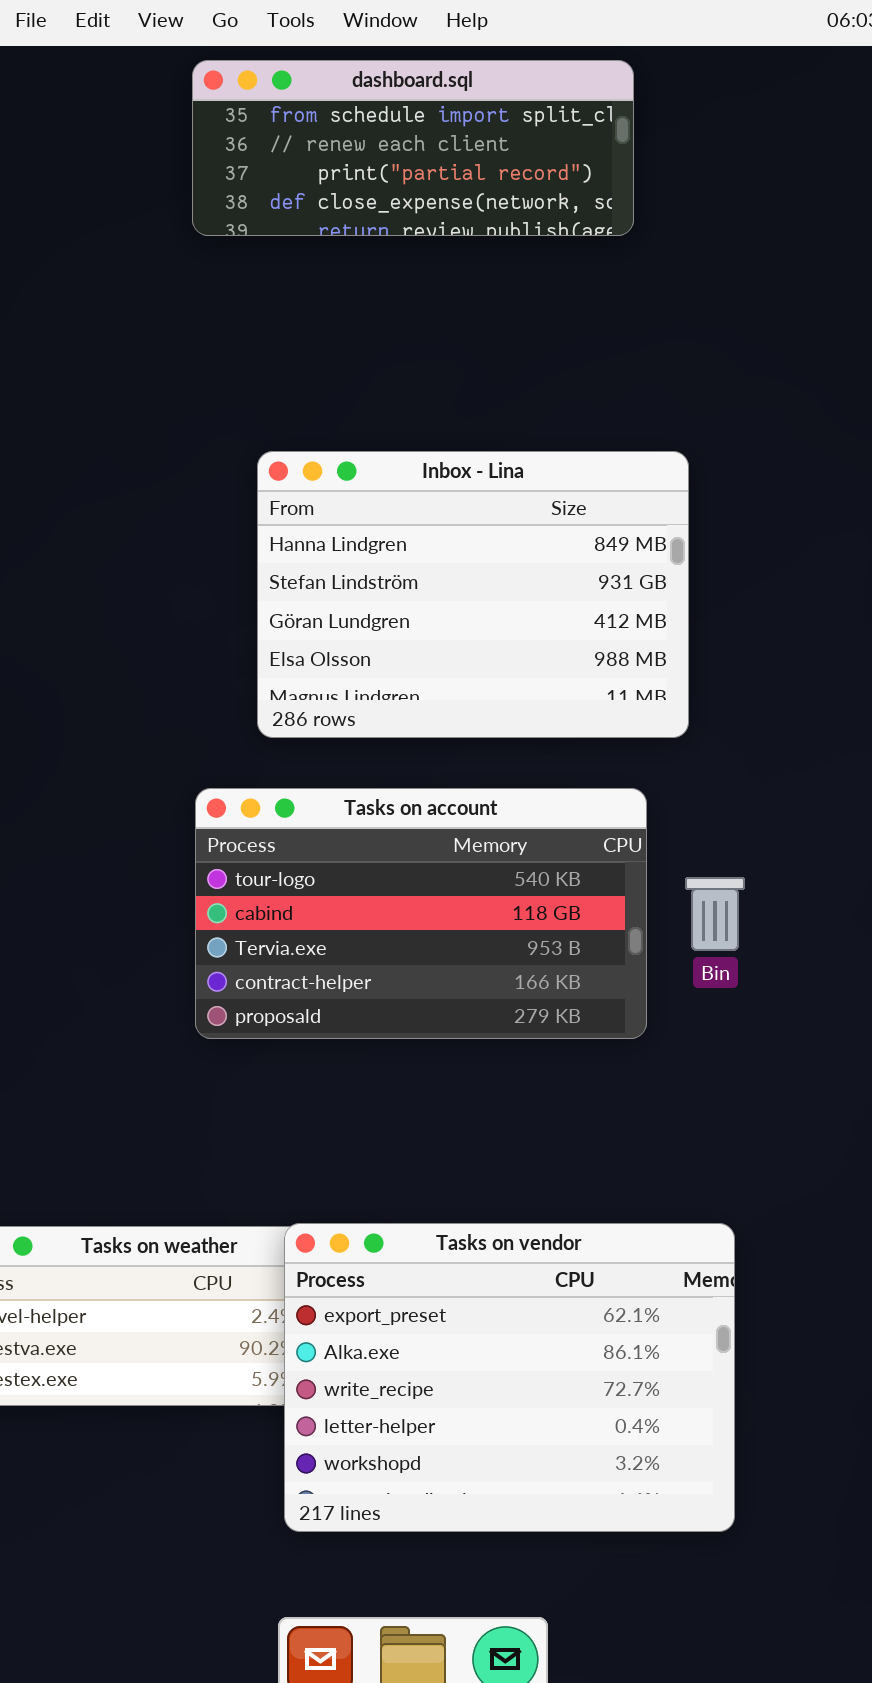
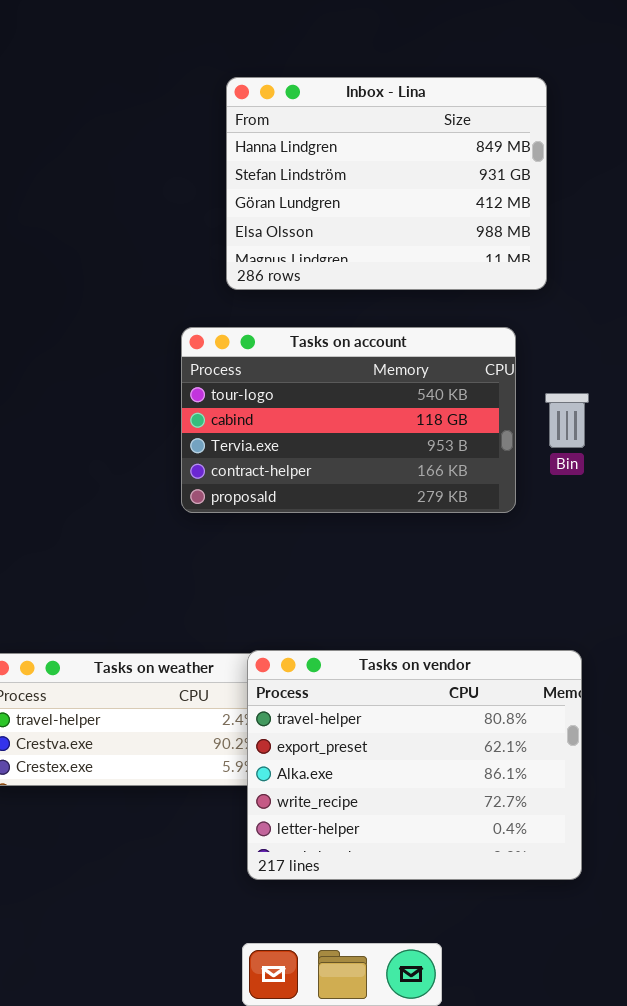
Tasks on vendor: [284,1223,735,1532] -> [247,650,582,880], scrolled up 1 row

